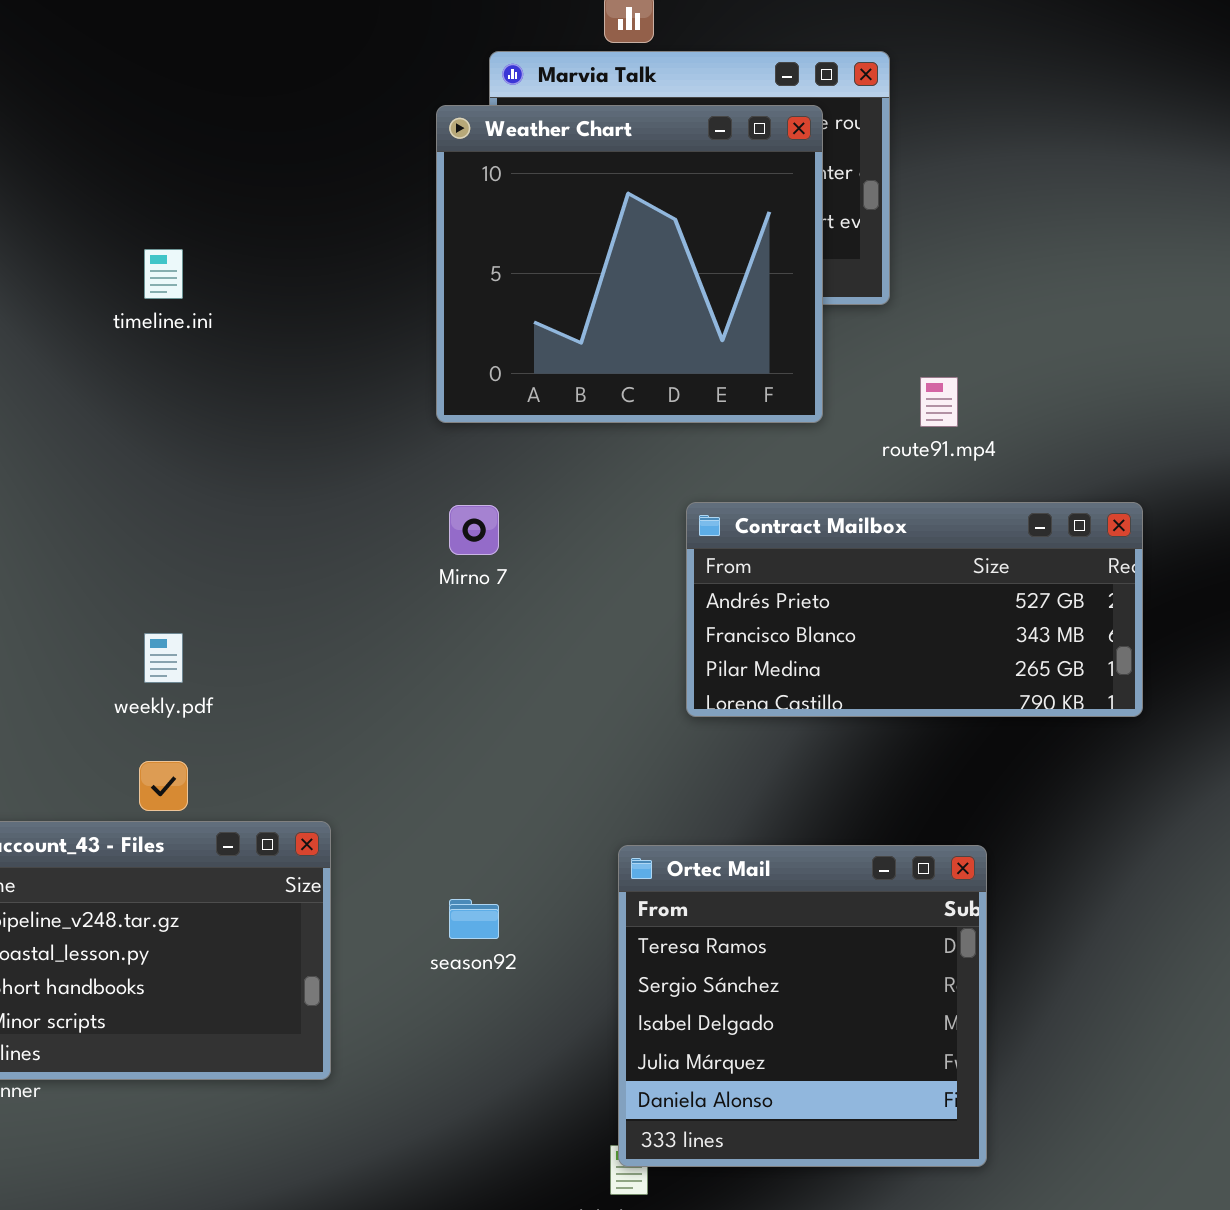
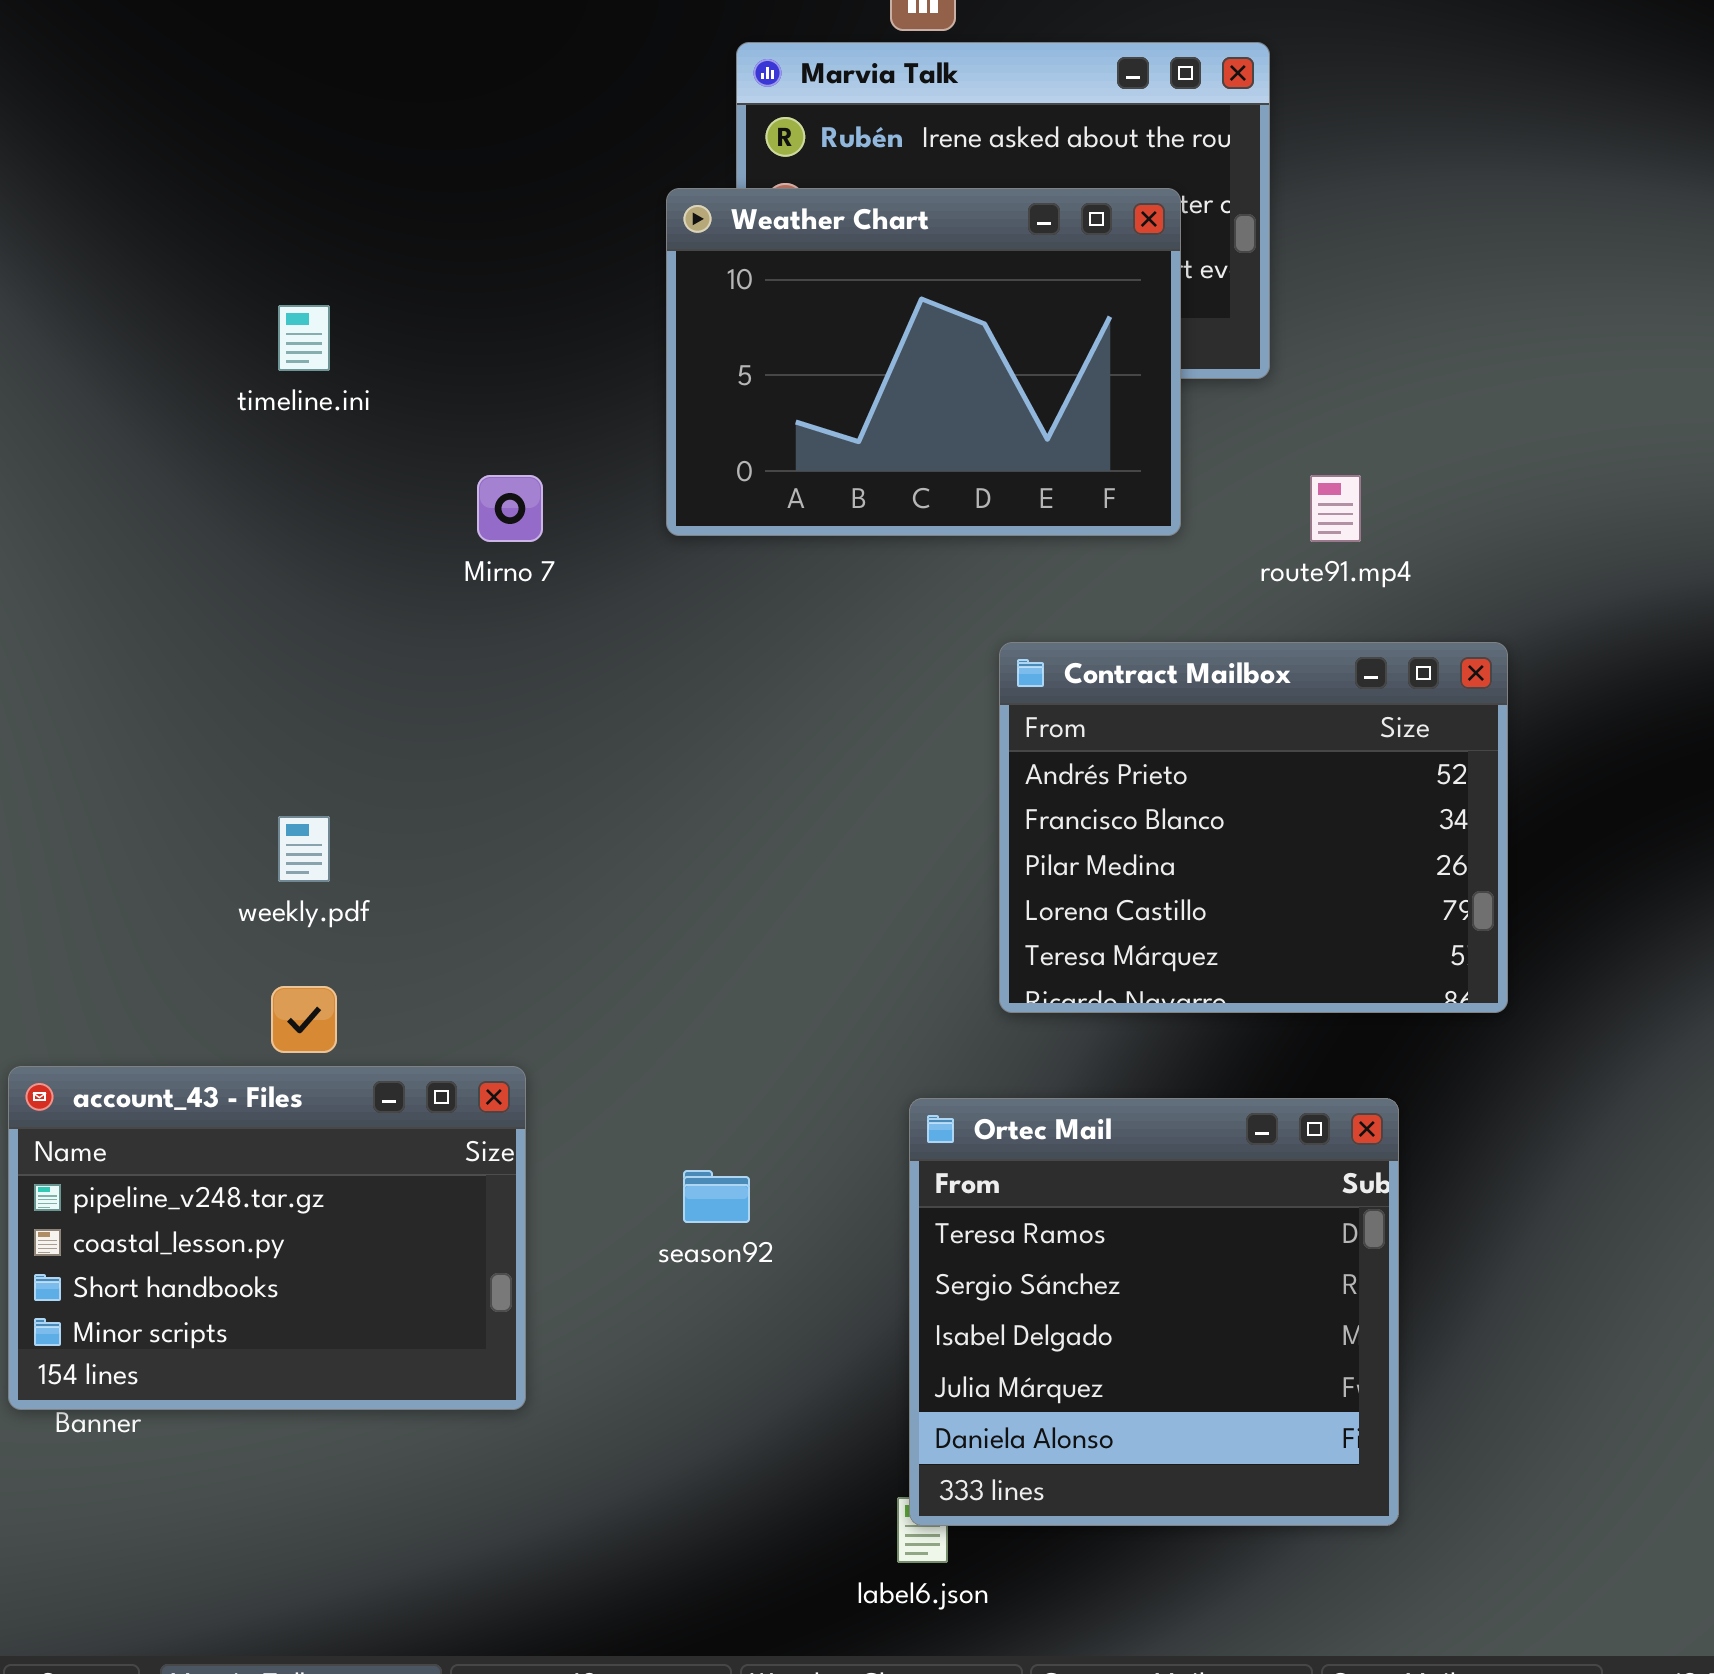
Weather Chart: [436,105,823,423] -> [666,188,1181,536], resized
Contract Mailbox: [686,502,1143,717] -> [999,642,1508,1013], resized
Mirno 7: [449,505,499,555] -> [477,475,543,542], moved

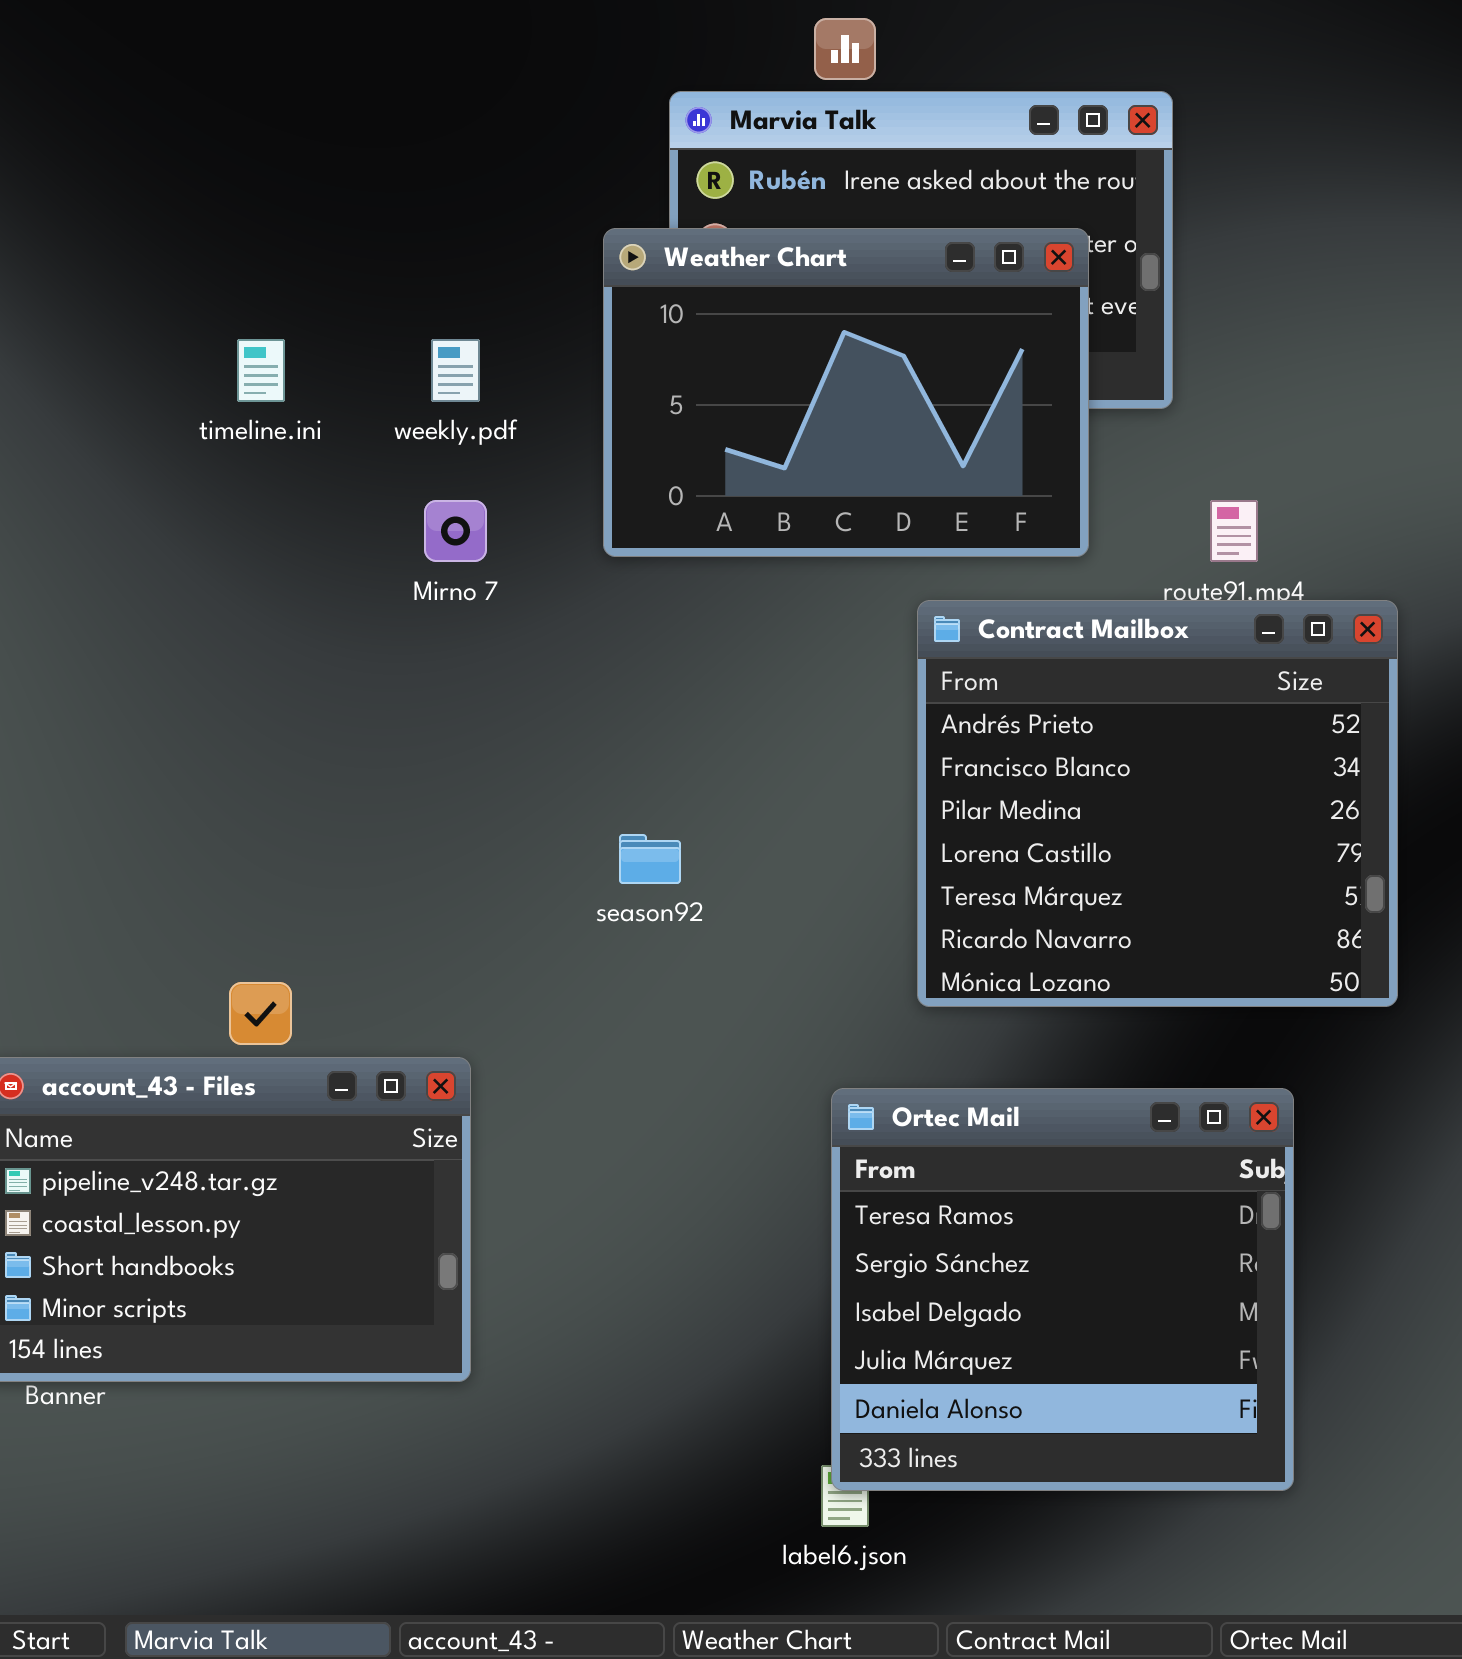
Contract Mailbox: [999,642,1508,1013] -> [917,600,1398,1007], resized
weekly.pdf: [278,816,330,882] -> [431,339,480,402], moved
season92: [683,1170,750,1223] -> [619,834,681,884], moved

